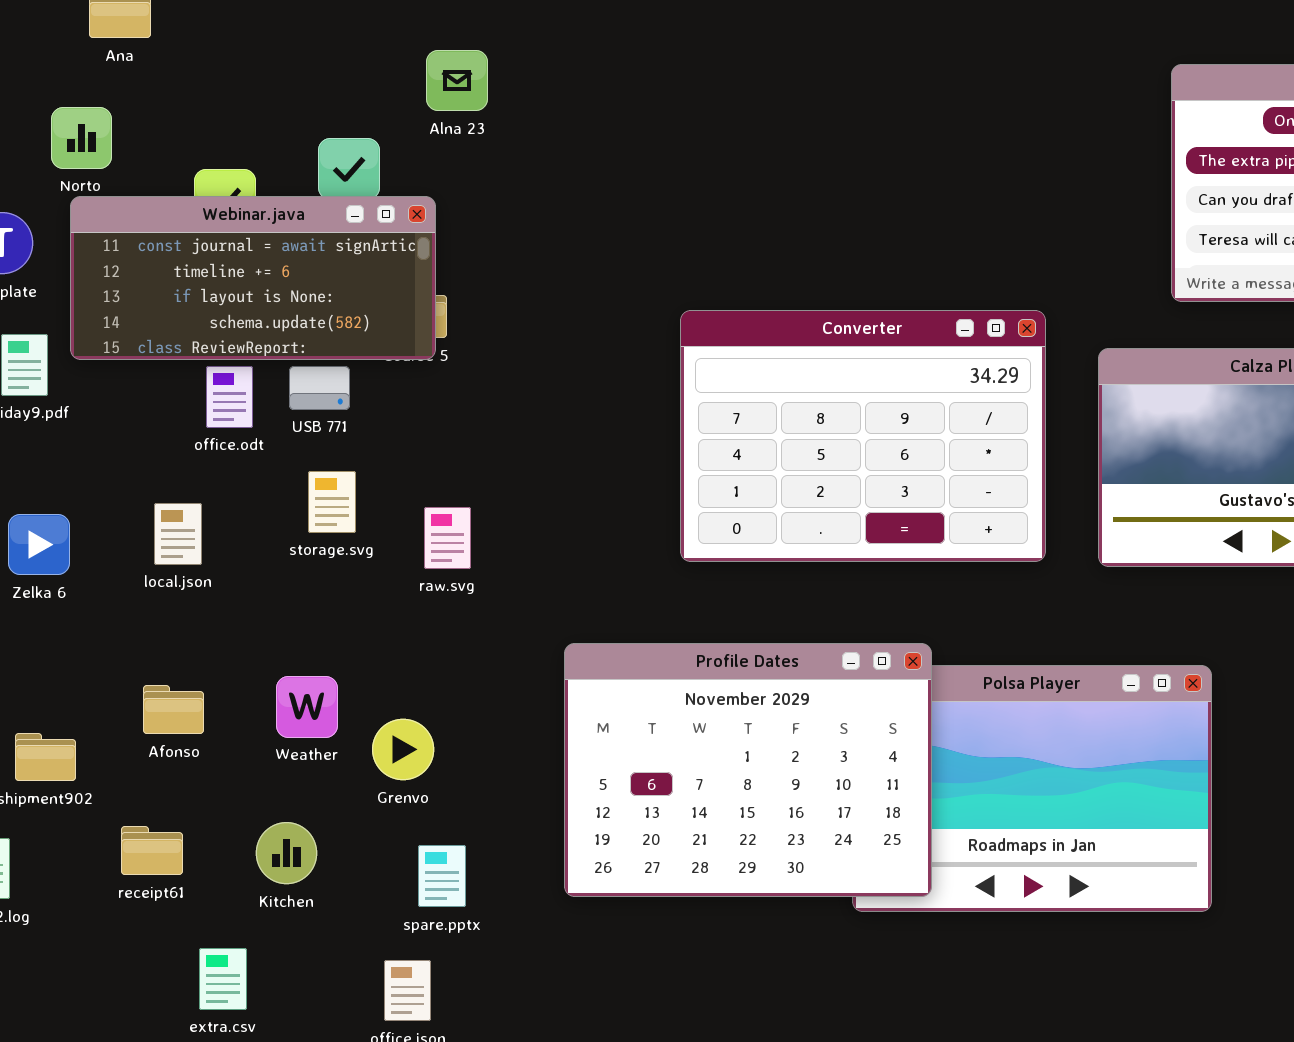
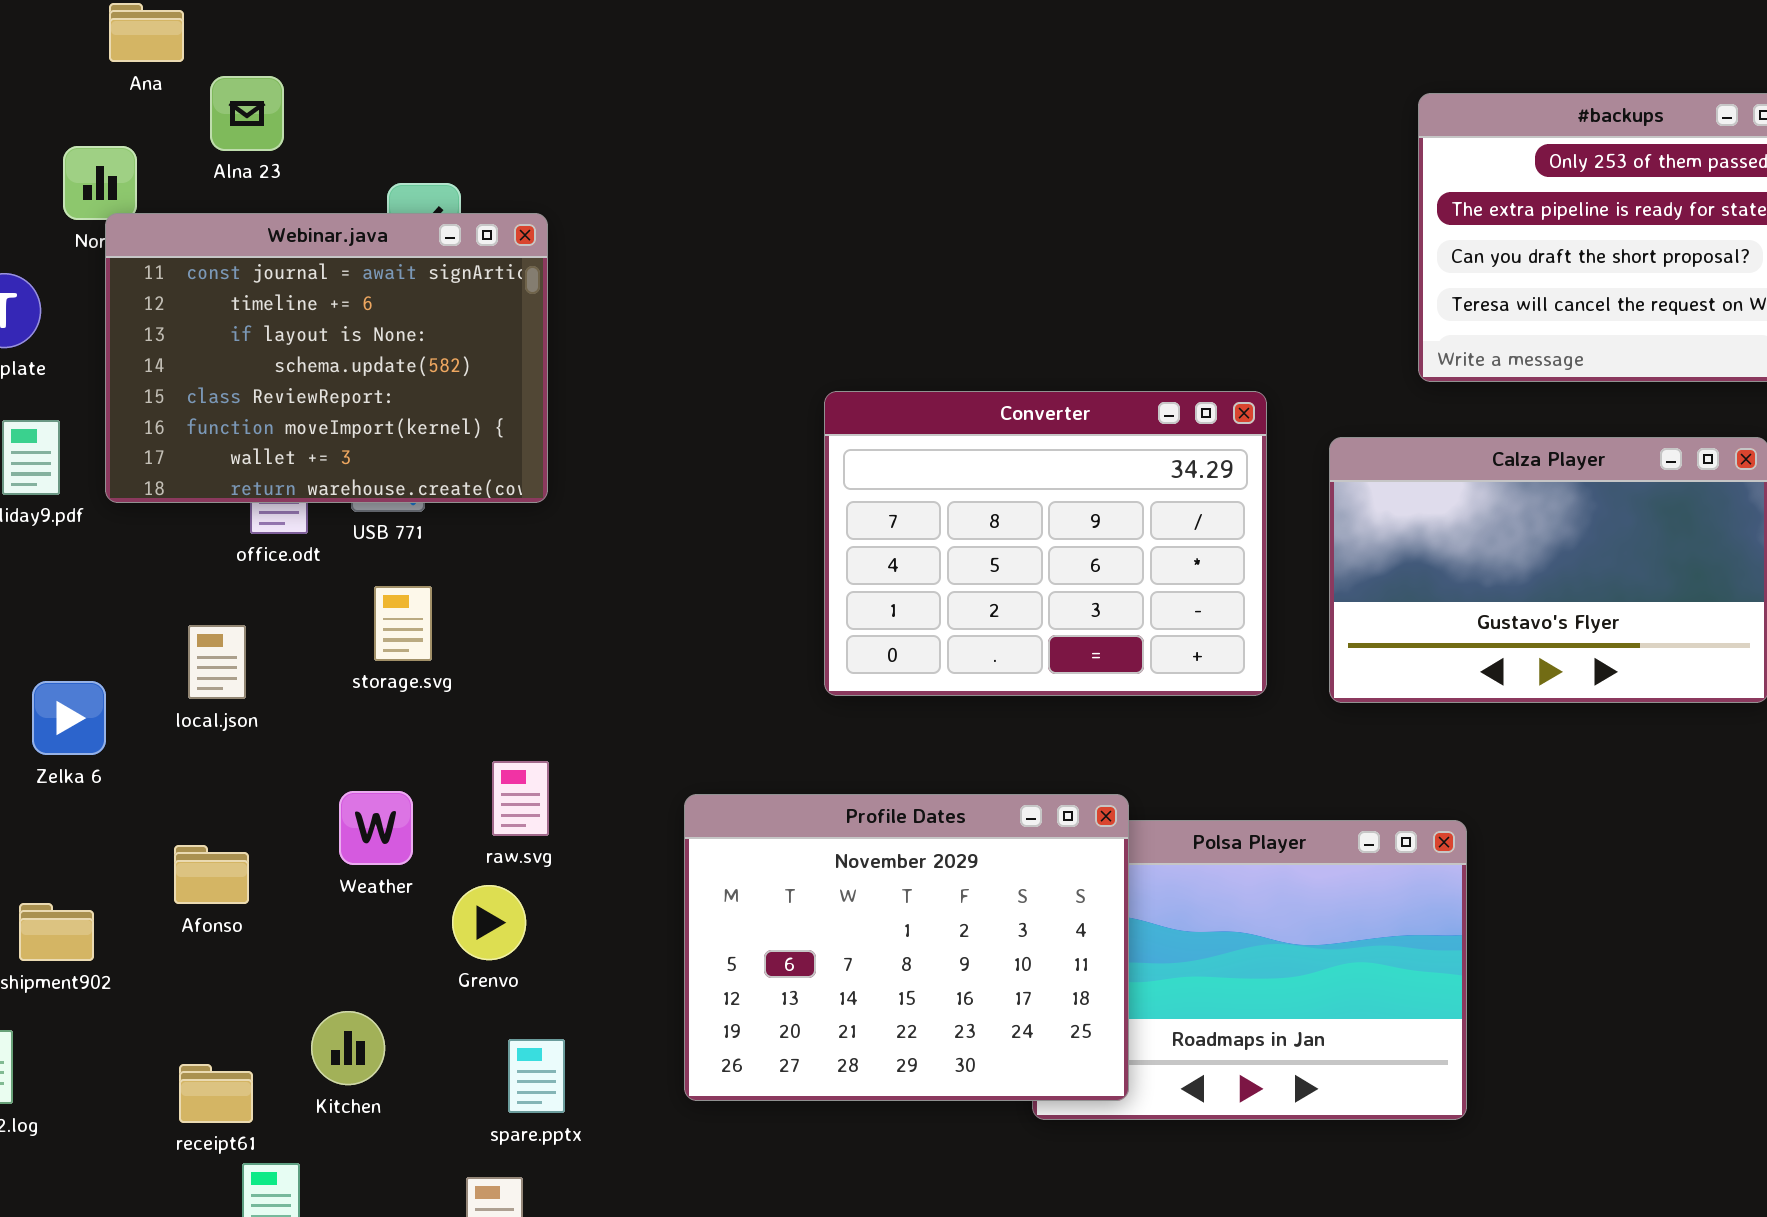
Alna 23: [426,50,488,111] -> [210,76,284,151], moved
Webinar.java: [70,196,436,360] -> [105,213,548,503], moved, resized
raw.svg: [424,507,471,569] -> [492,761,549,836], moved
Zelka 6: [8,514,70,575] -> [32,681,106,755], moved
Weather: [276,676,338,738] -> [339,791,413,865], moved
receipt61: [121,826,183,875] -> [179,1064,253,1123], moved

